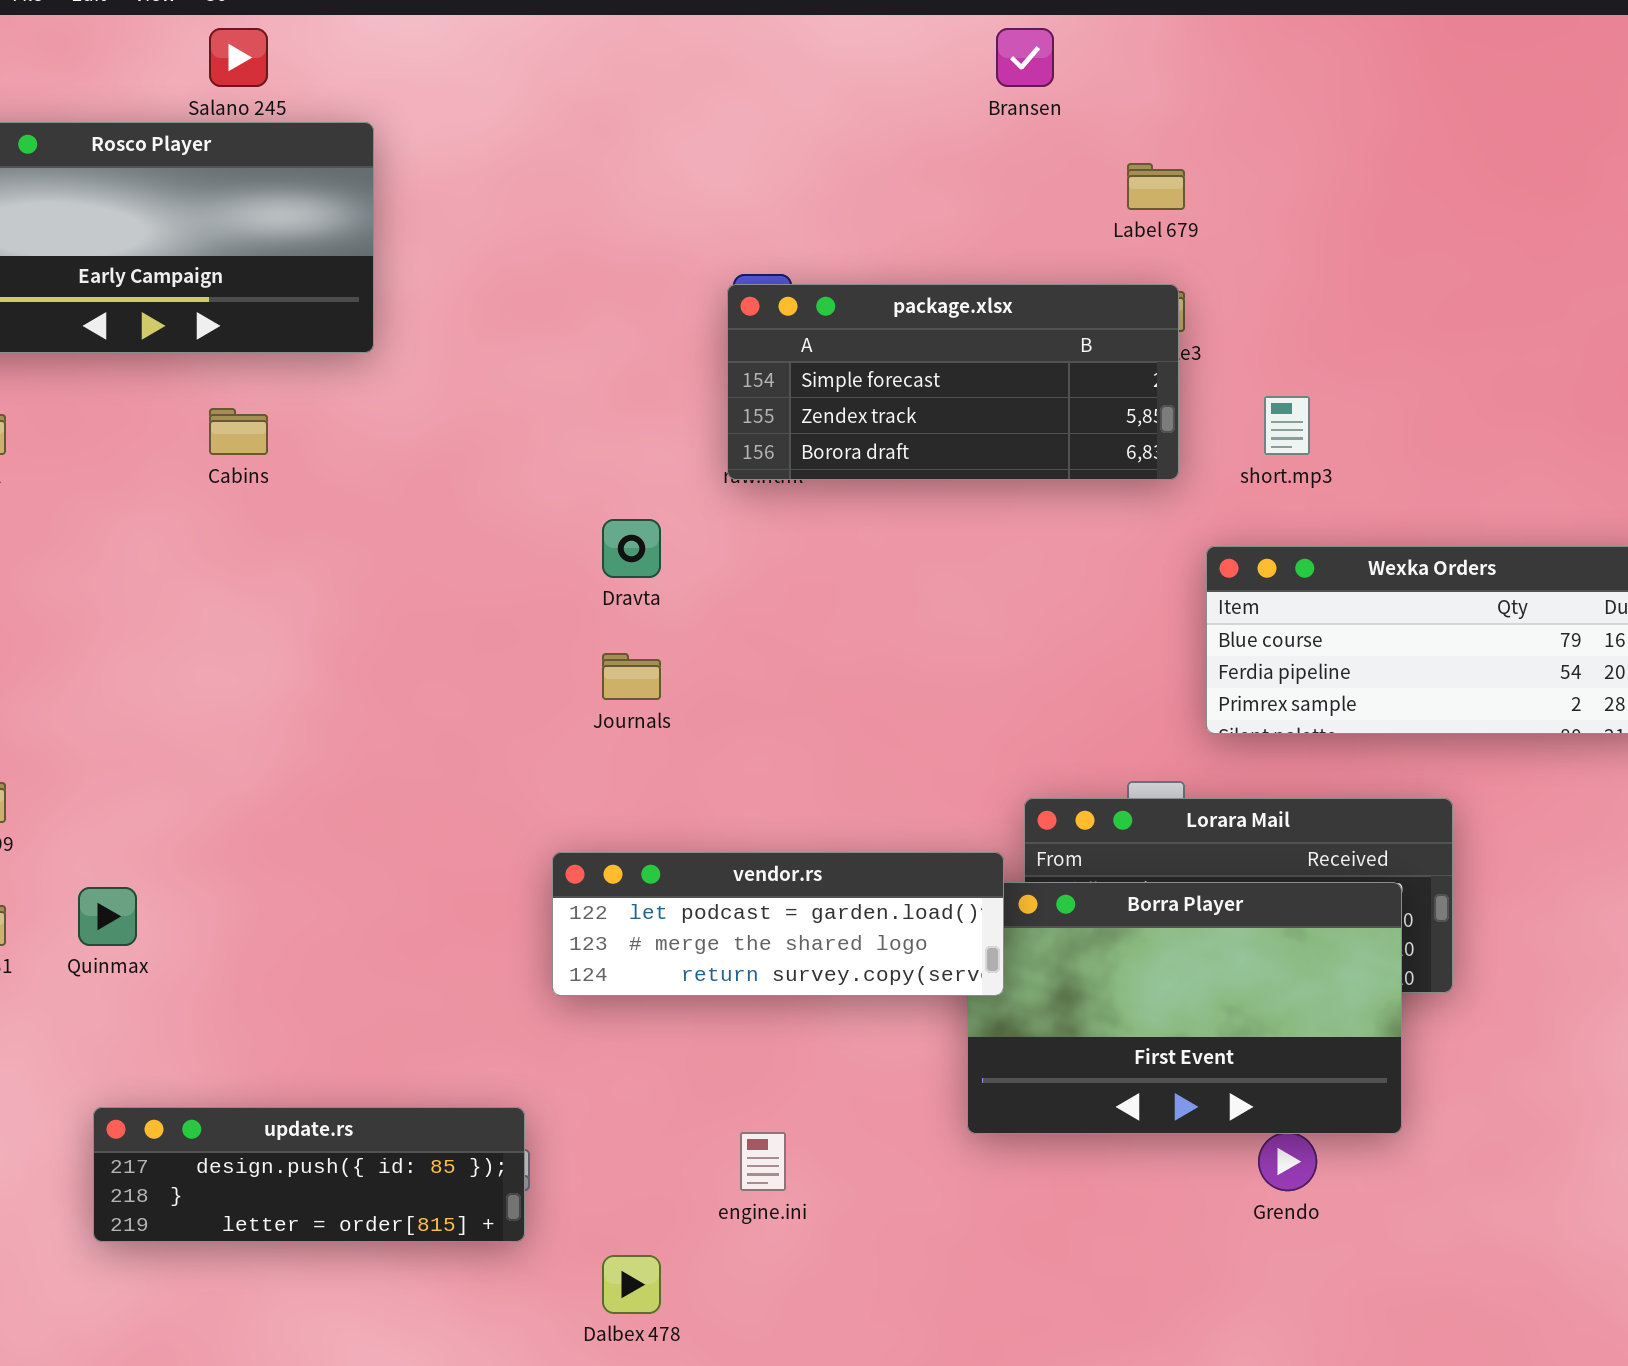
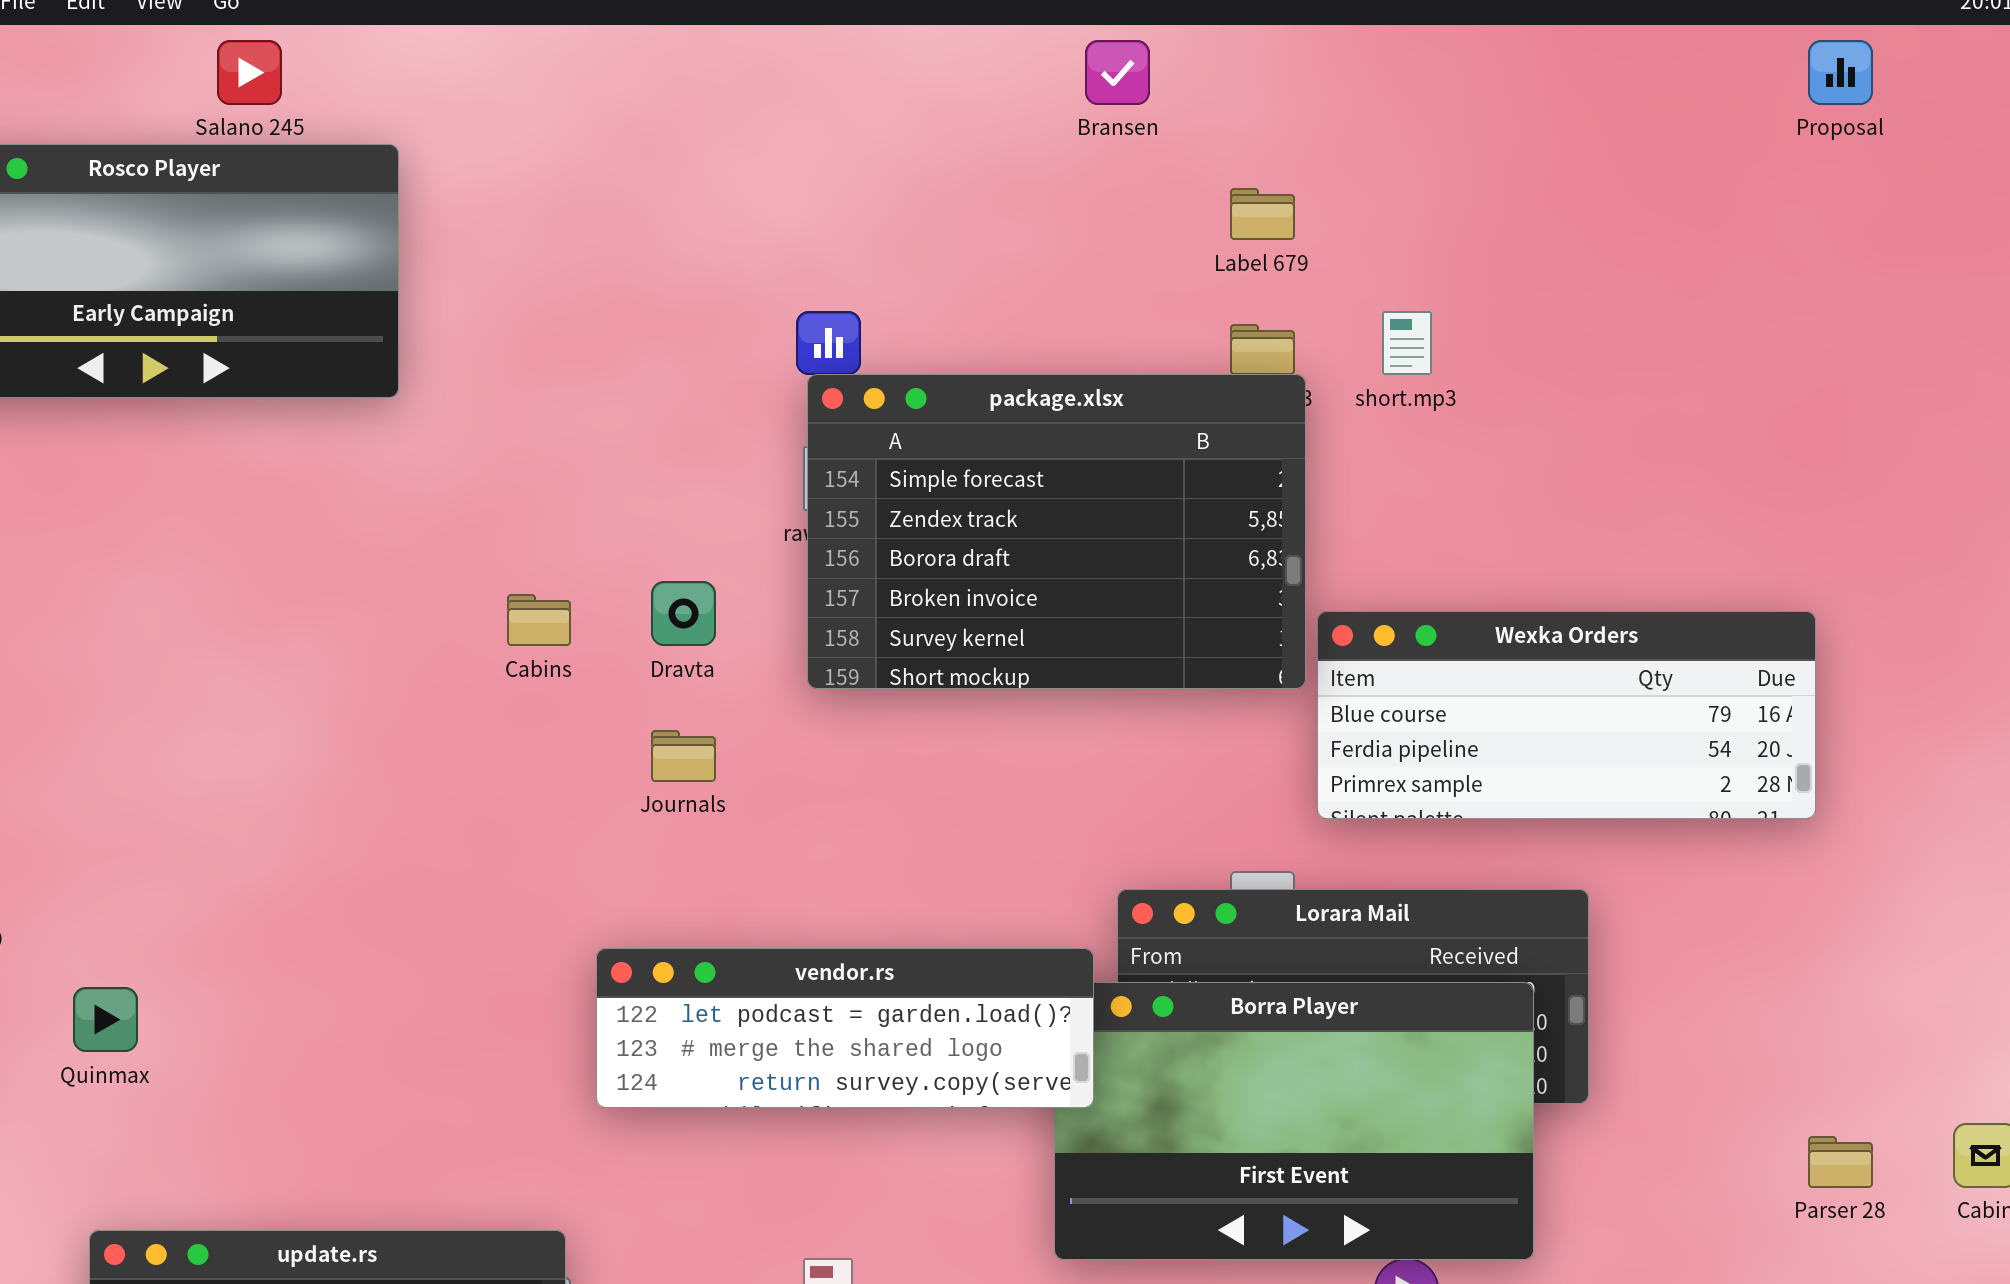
package.xlsx: [727,284,1179,480] -> [807,374,1306,689], moved, resized
short.mp3: [1264,396,1310,455] -> [1382,311,1432,375], moved
Cabins: [209,408,268,455] -> [507,594,571,646], moved

